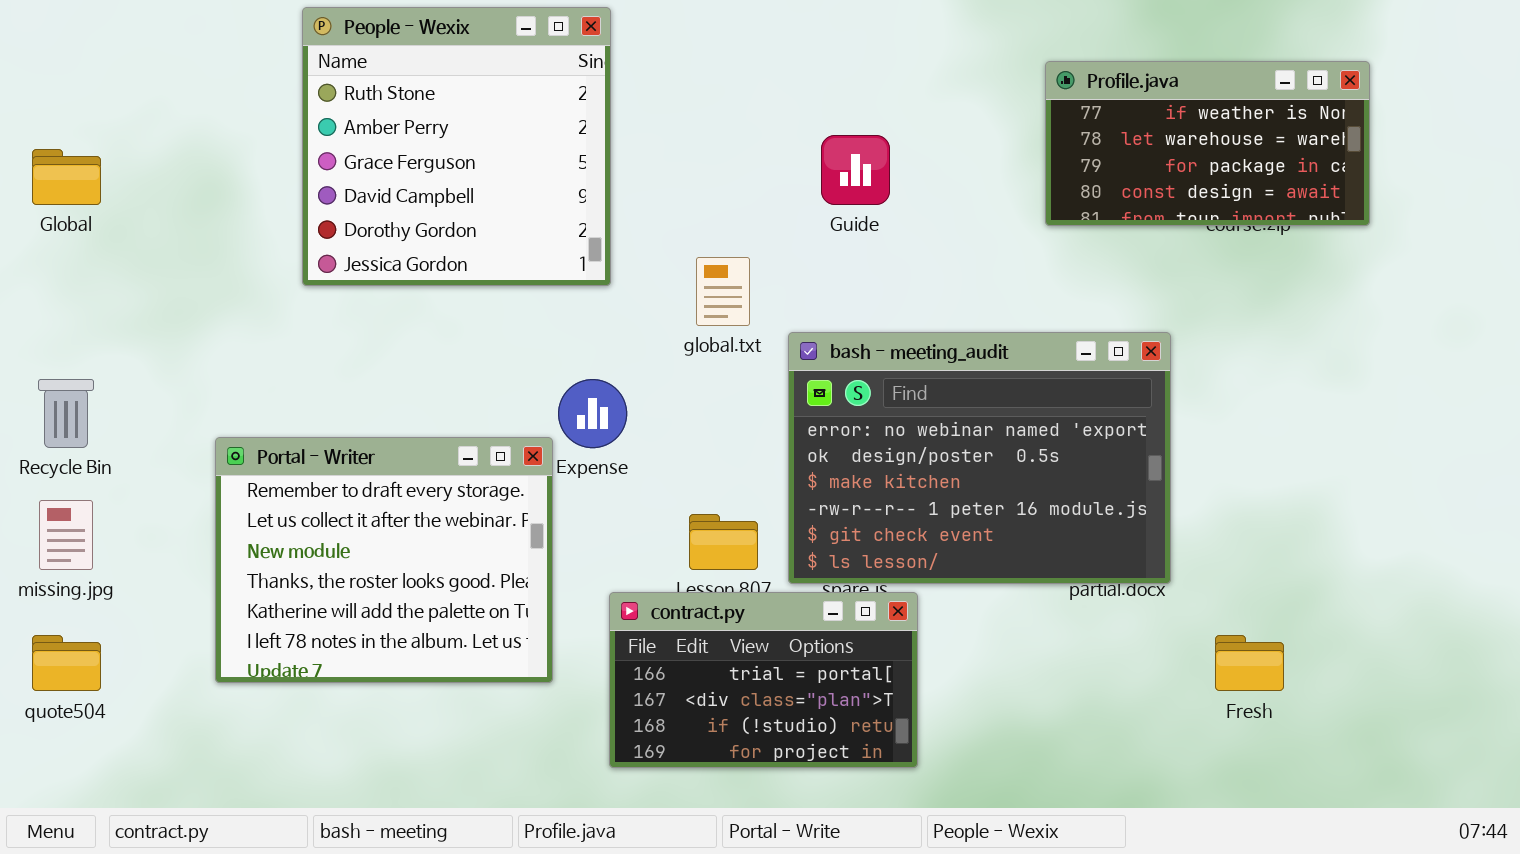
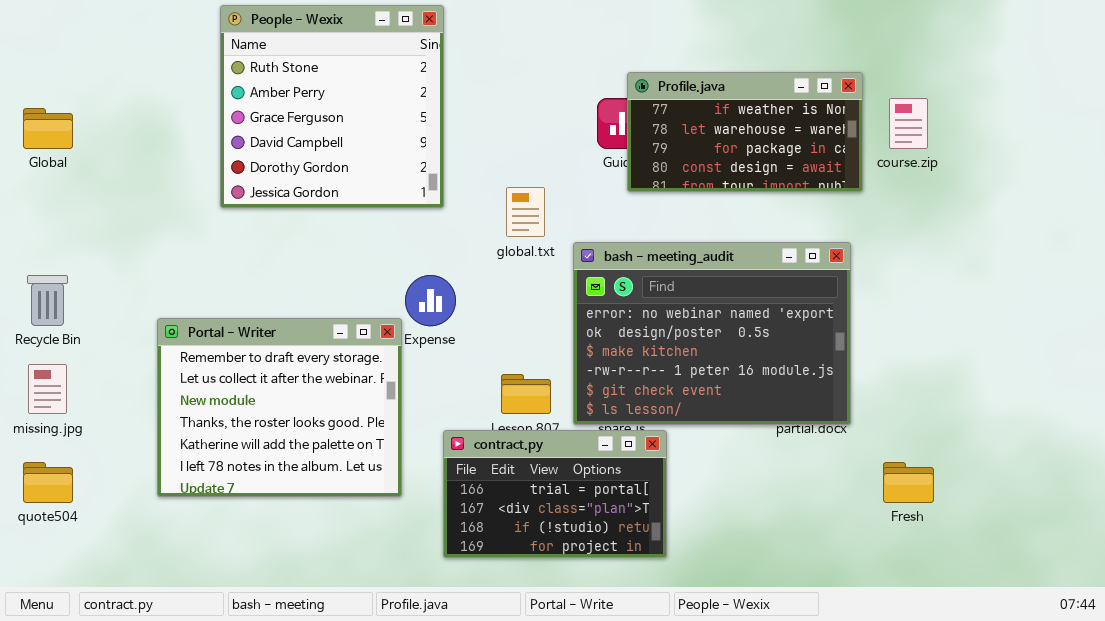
Profile.java: [1045,61,1370,226] -> [627,72,863,192], moved

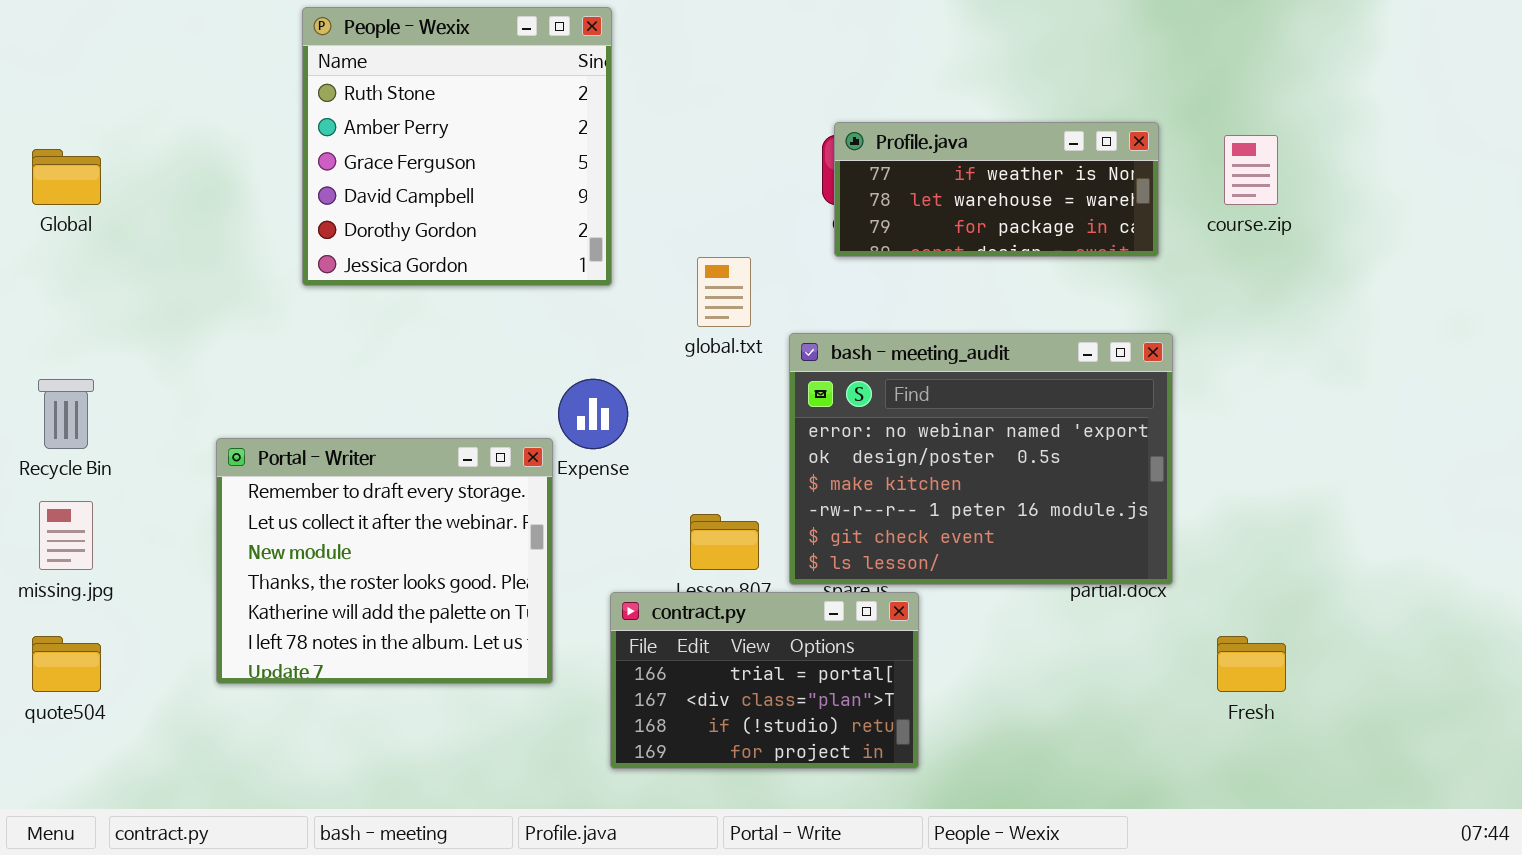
Profile.java: [627,72,863,192] -> [834,122,1159,257], moved, resized

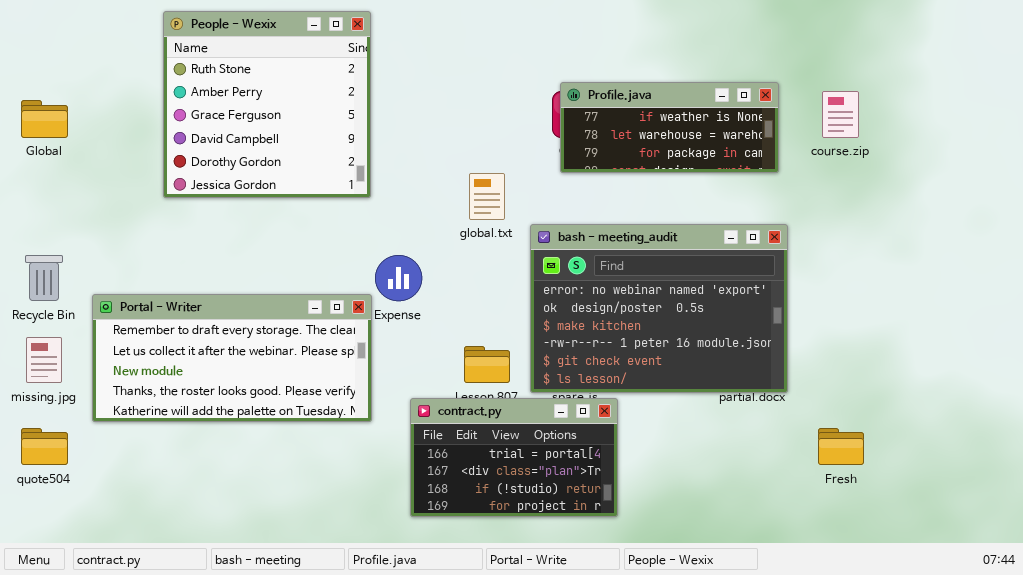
People - Wexix: [302,7,612,286] -> [163,11,371,198], moved
Portal - Writer: [216,438,553,684] -> [92,294,372,422], resized

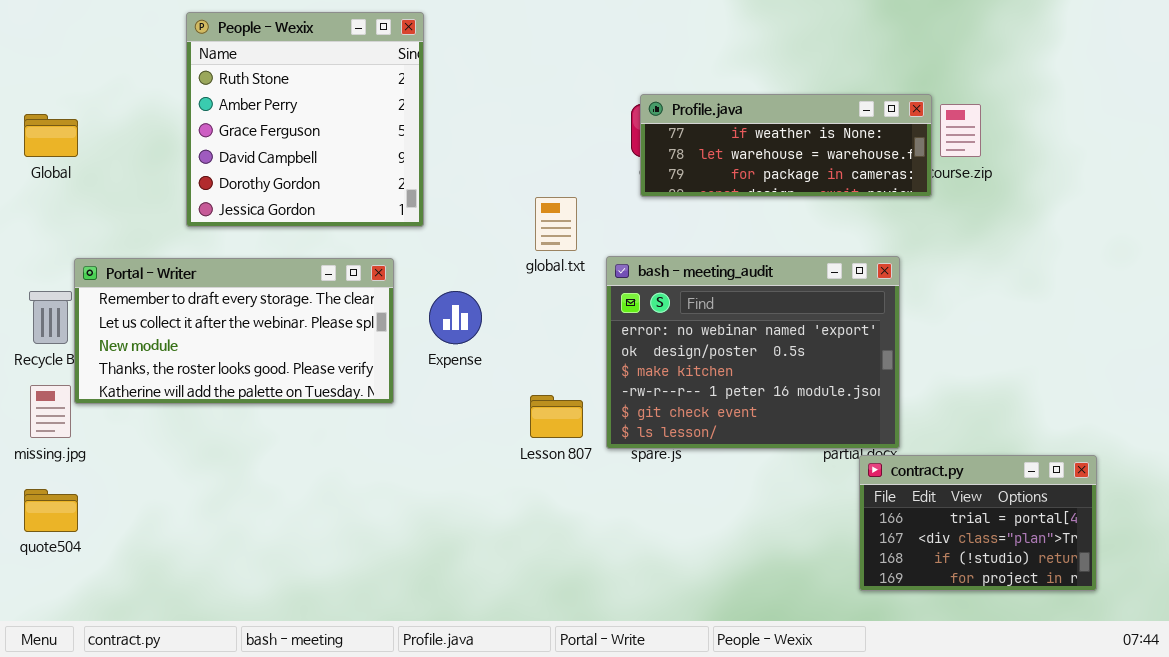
Profile.java: [560,82,779,173] -> [640,94,932,197], resized
Portal - Writer: [92,294,372,422] -> [74,258,394,404], moved
contract.py: [410,398,618,517] -> [859,455,1097,591], moved

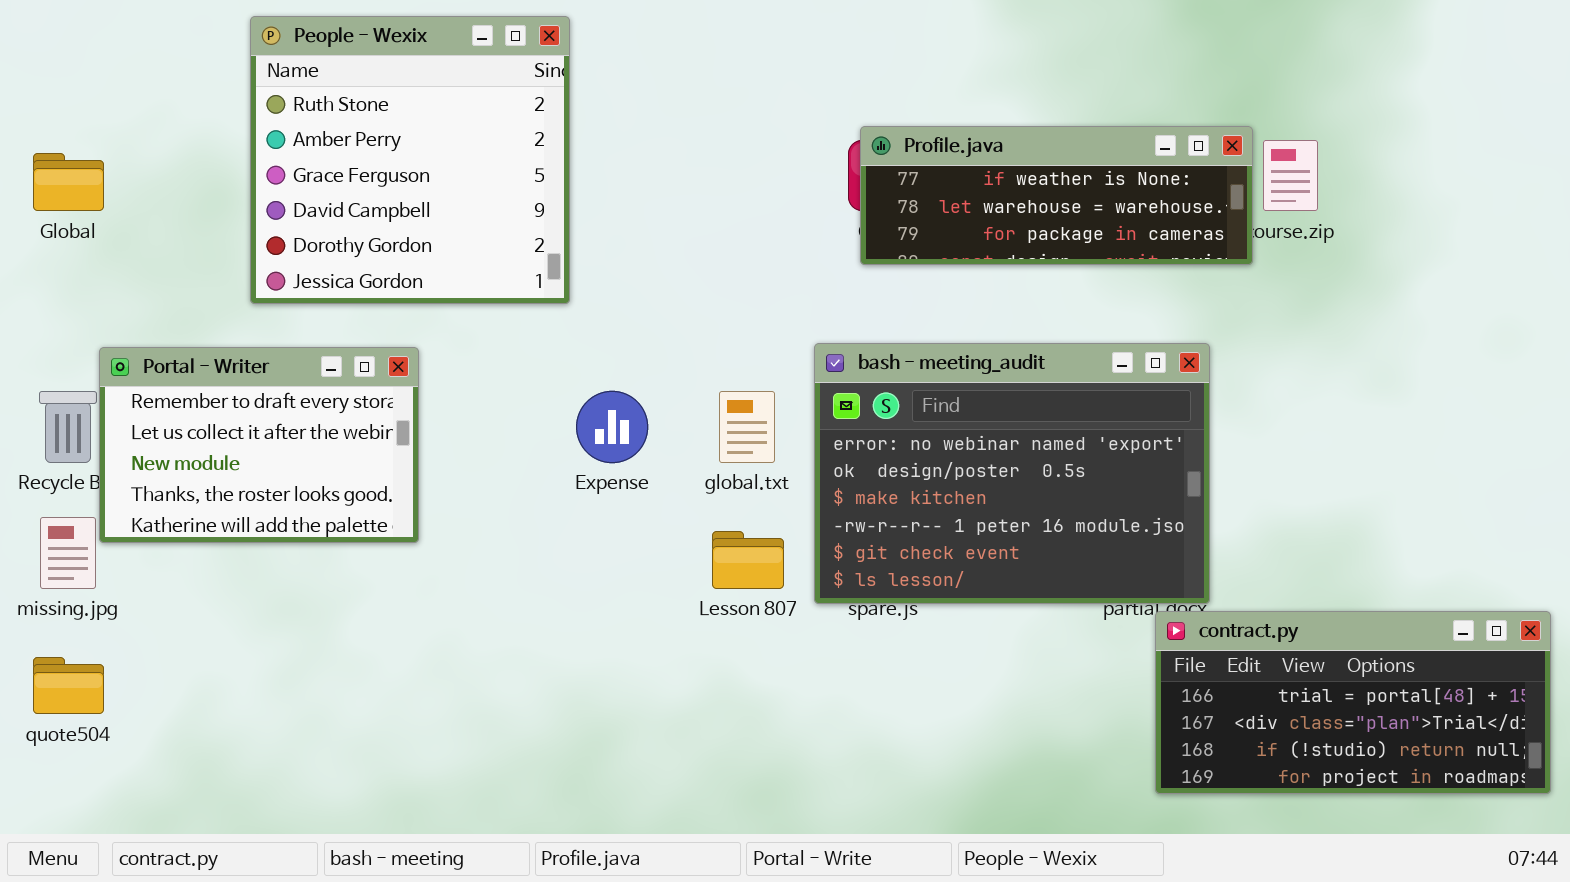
global.txt: [535,197,577,251] -> [719,391,775,463], moved
Portal - Writer: [74,258,394,404] -> [99,347,419,543], resized
contract.py: [859,455,1097,591] -> [1155,611,1551,794], resized

